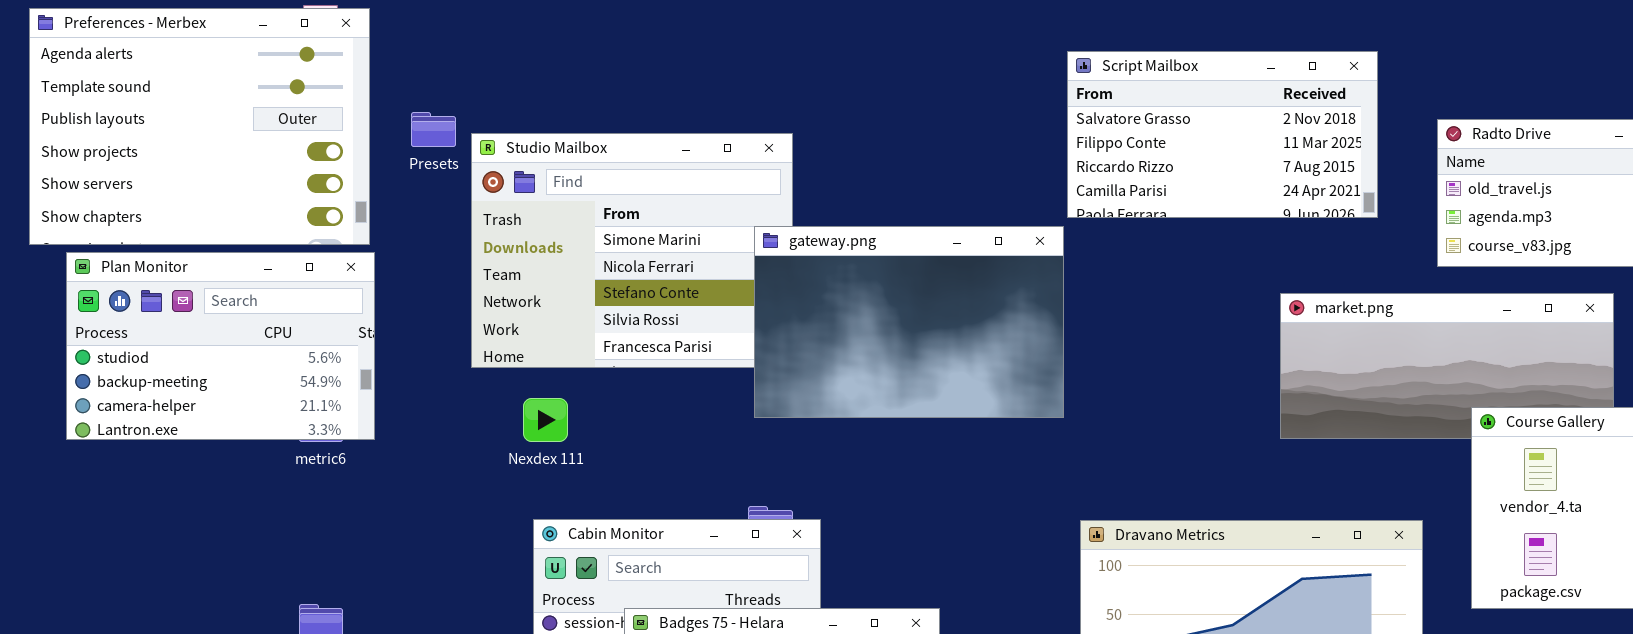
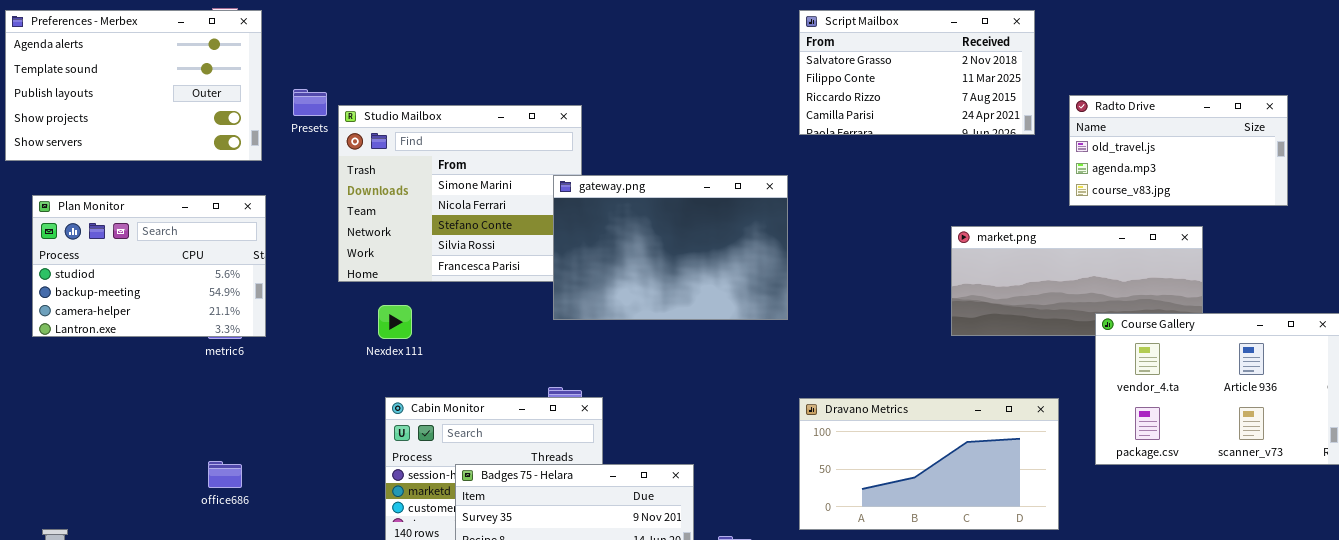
Preferences - Merbex: [29,8,370,245] -> [5,10,262,161], resized
Script Mailbox: [1067,51,1378,218] -> [799,10,1035,135], moved

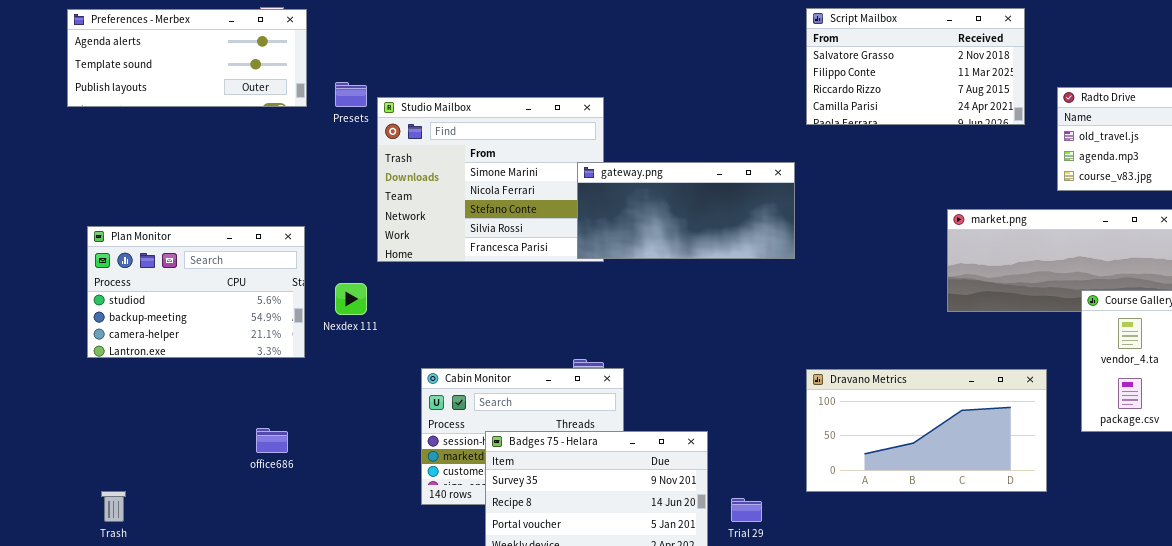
Preferences - Merbex: [5,10,262,161] -> [67,9,307,107], resized
gateway.png: [553,175,788,320] -> [577,162,795,259], resized
Plan Monitor: [32,195,266,337] -> [87,226,305,358], moved
Nexdex 111: [378,305,412,339] -> [335,283,367,315], moved

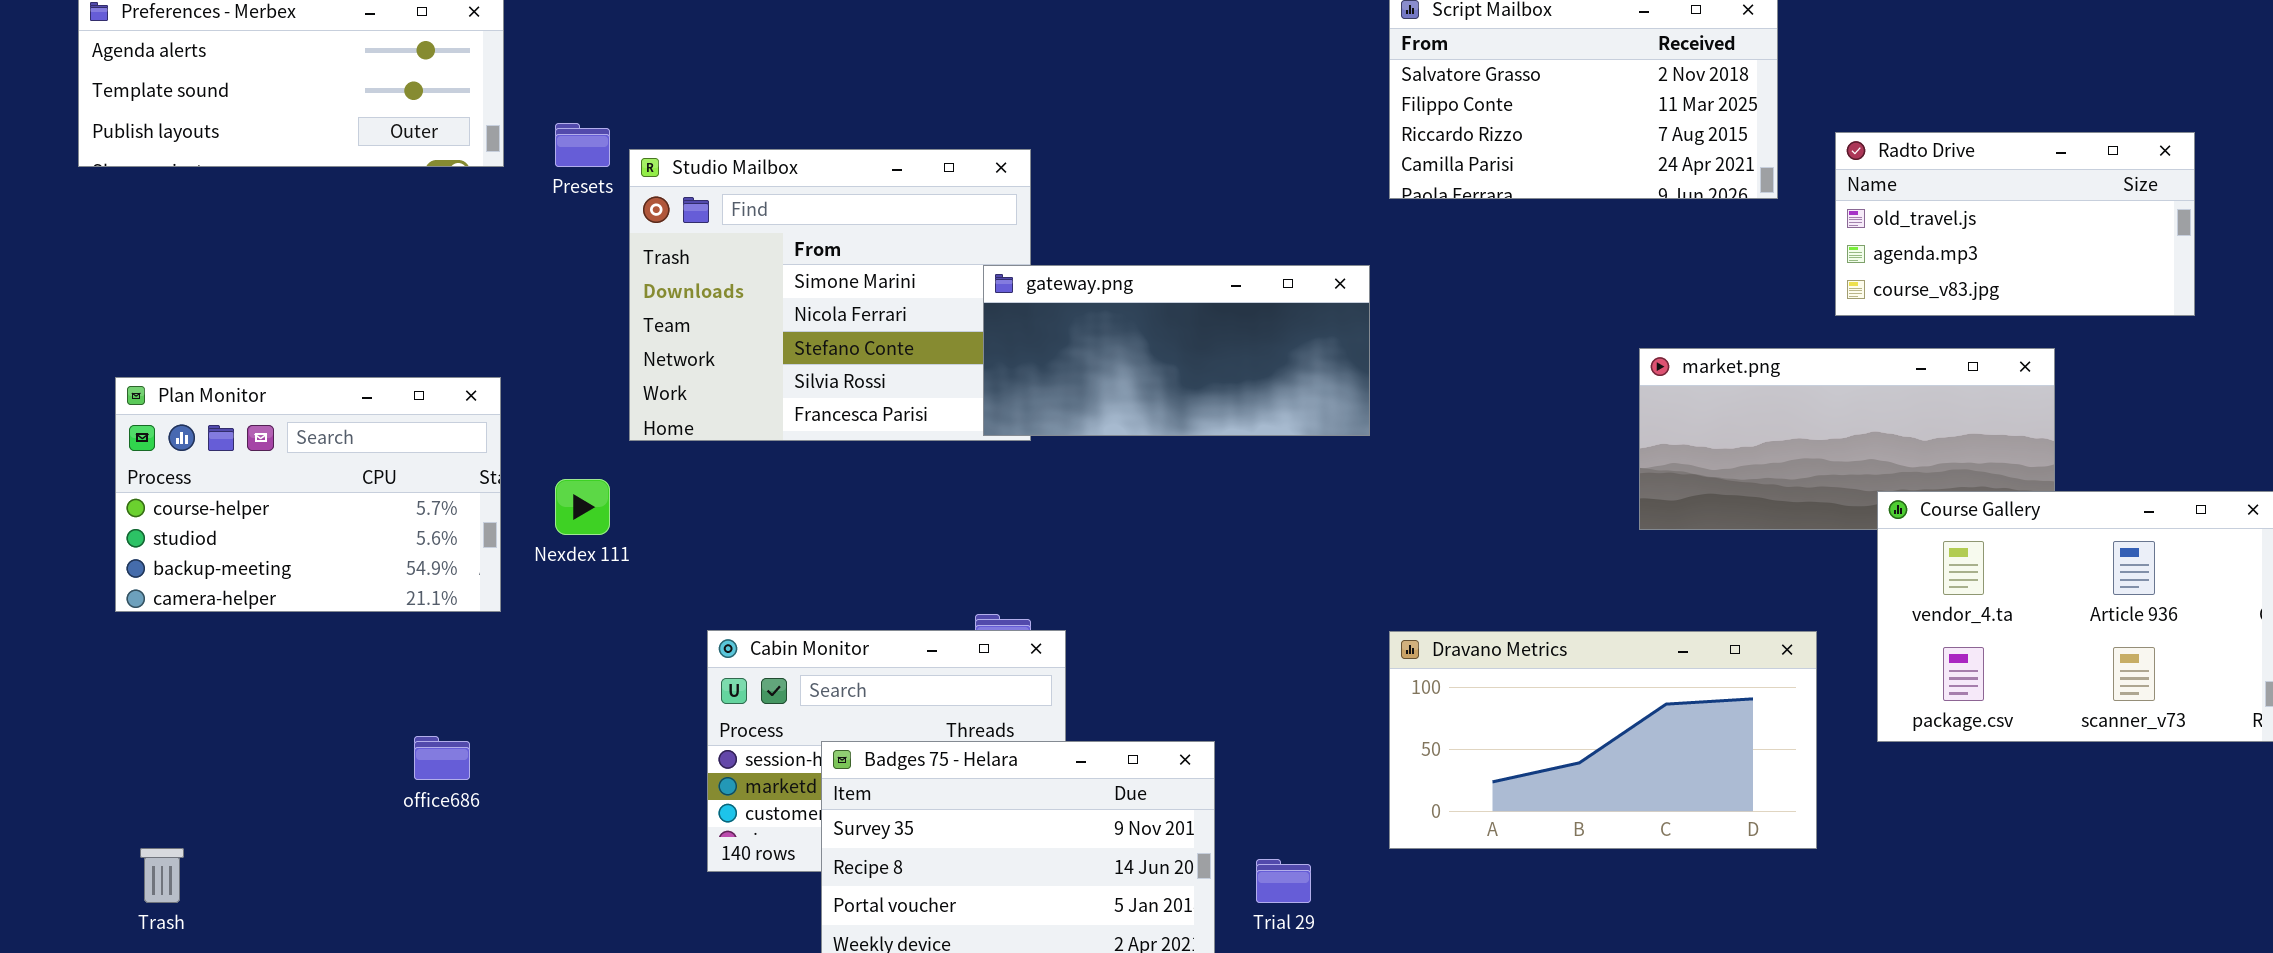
Plan Monitor: [87,226,305,358] -> [115,377,501,612], scrolled up 1 row

